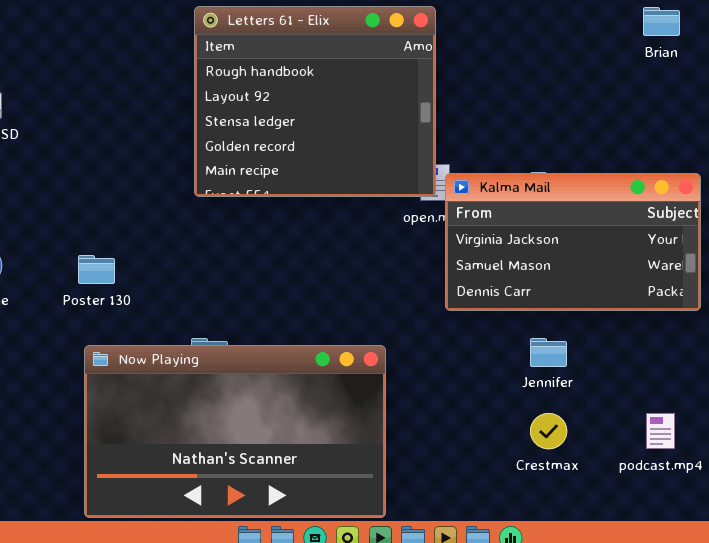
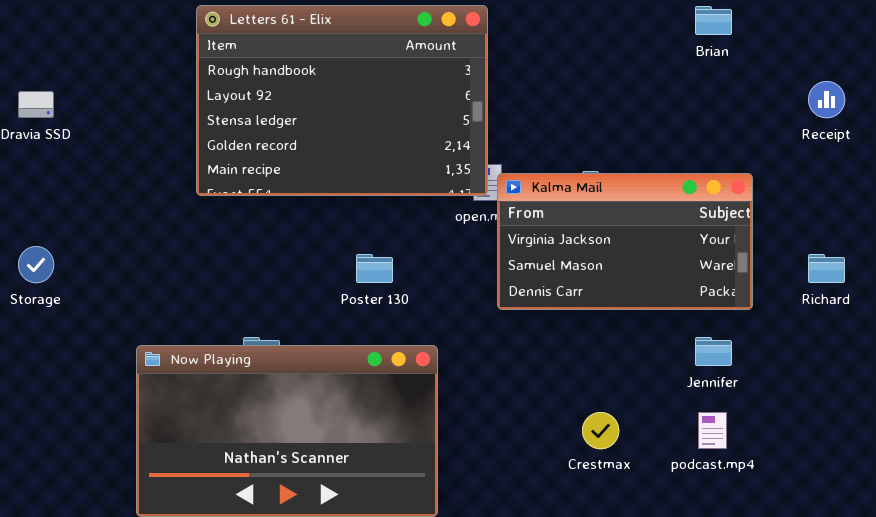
Letters 61 - Elix: [194,6,436,197] -> [196,5,488,196], resized
Poster 130: [78,255,115,284] -> [356,254,393,283], moved
Jennifer: [530,338,567,367] -> [695,337,732,366], moved

